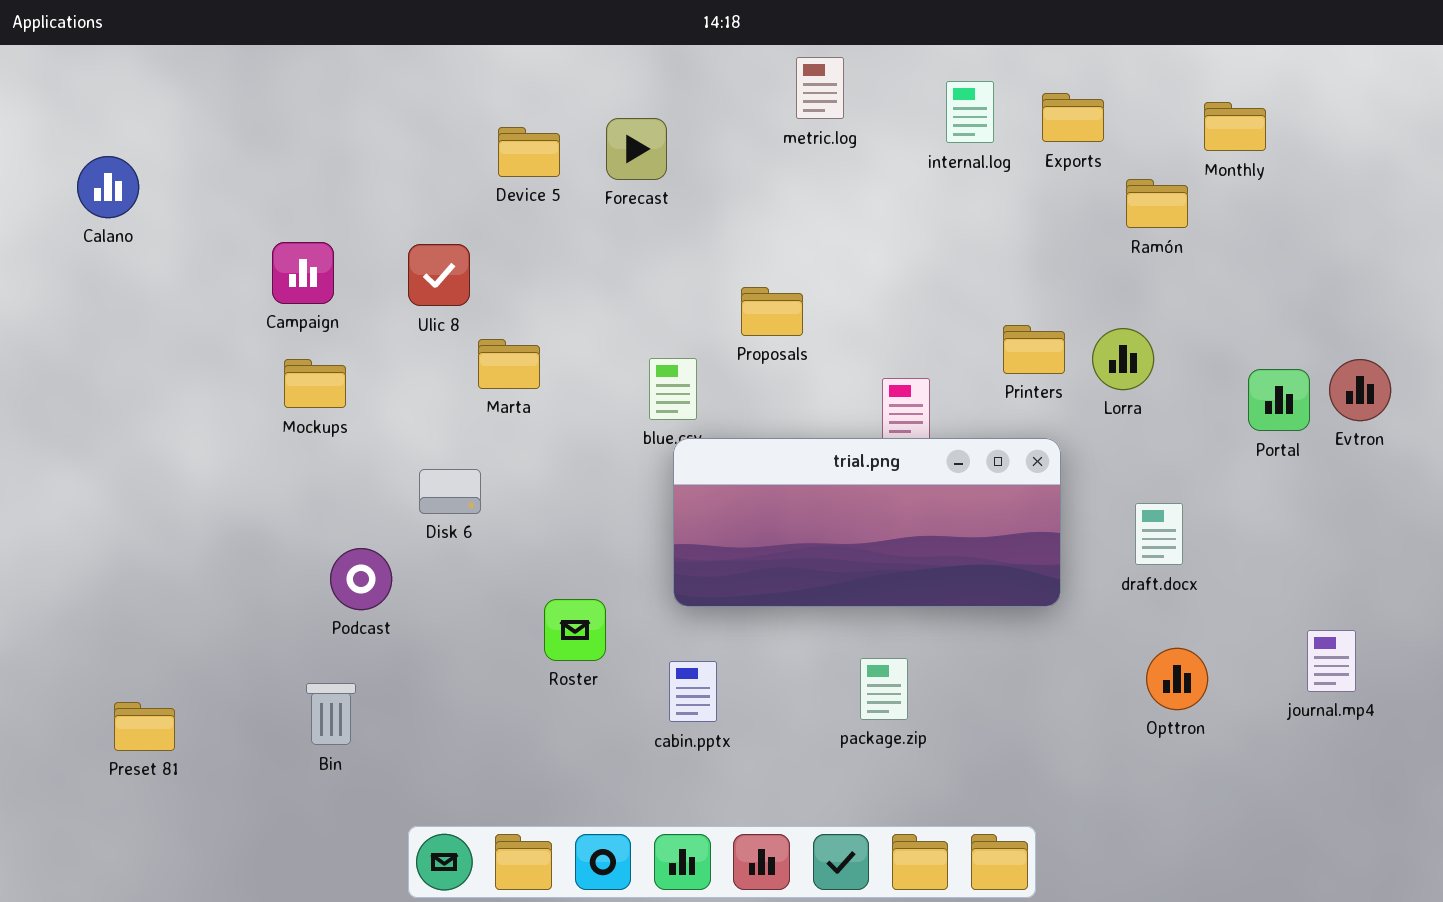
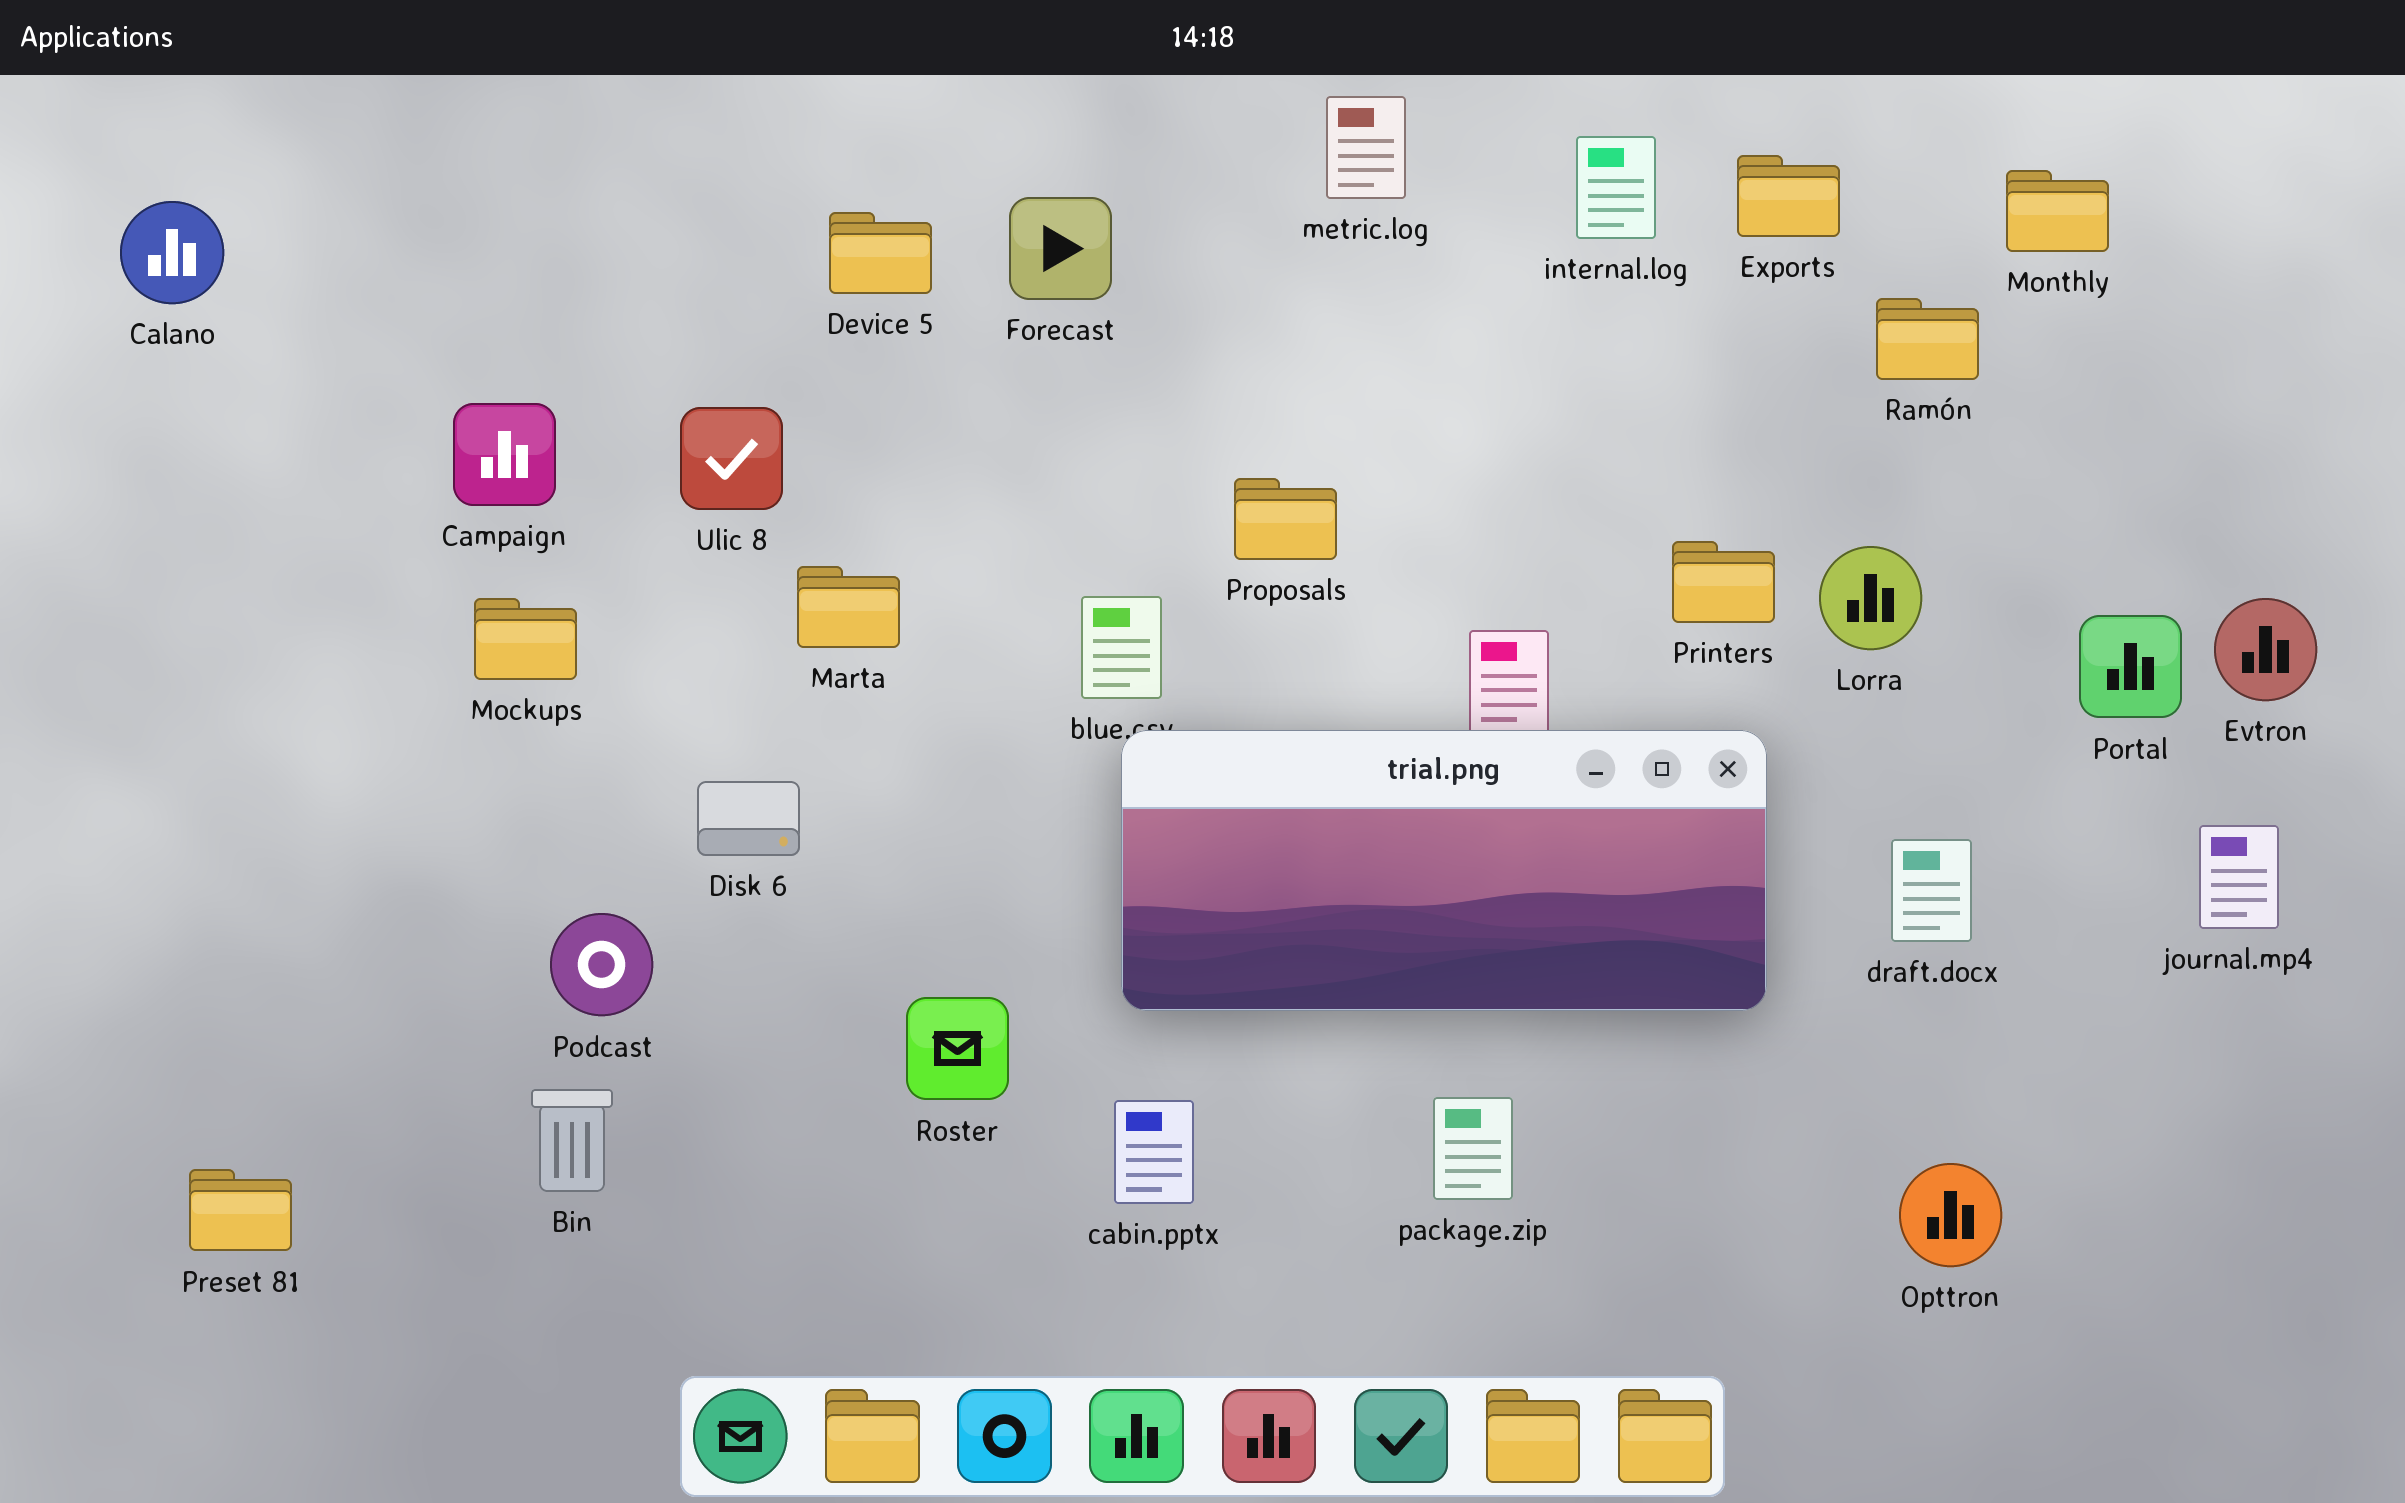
Calano: [77,156,139,218] -> [120,201,224,304], moved
journal.mp4: [1307,630,1356,692] -> [2199,825,2279,929], moved
Opttron: [1146,648,1208,710] -> [1899,1163,2002,1267], moved
Bin: [306,683,356,745] -> [531,1089,613,1192], moved

